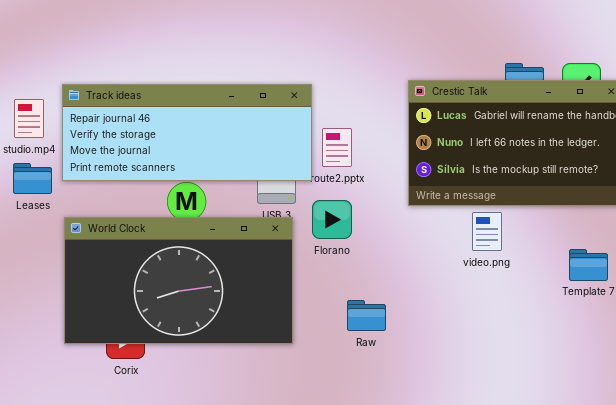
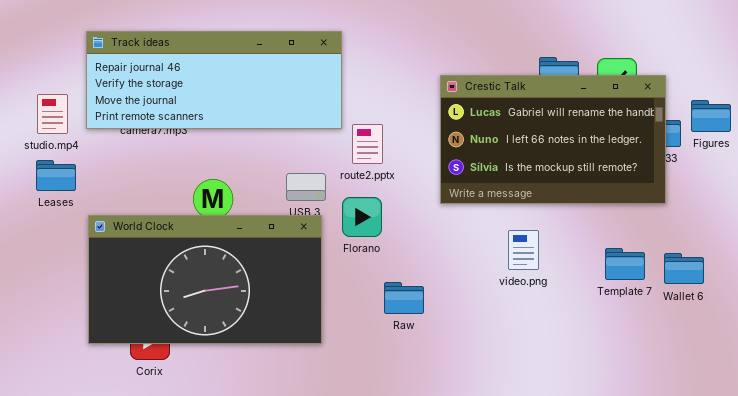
Track ideas: [62,84,312,181] -> [86,31,342,129], moved
video.png: [472,212,502,251] -> [508,230,539,270], moved
Raw: [347,300,386,331] -> [384,282,424,314], moved

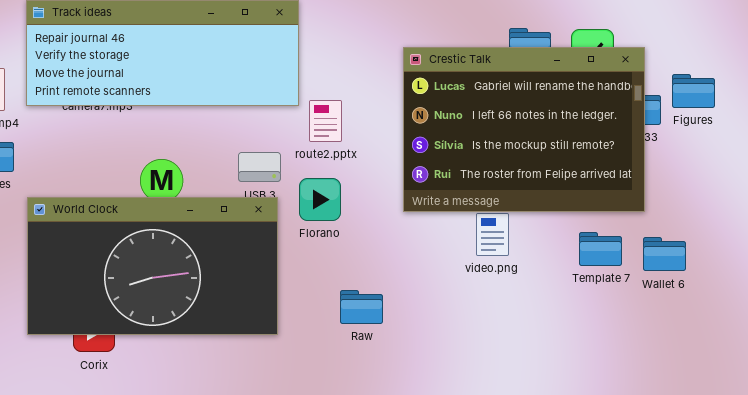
Crestic Talk: [440,75,666,204] -> [403,47,645,212], resized
Raw: [384,282,424,314] -> [340,290,383,324], moved

